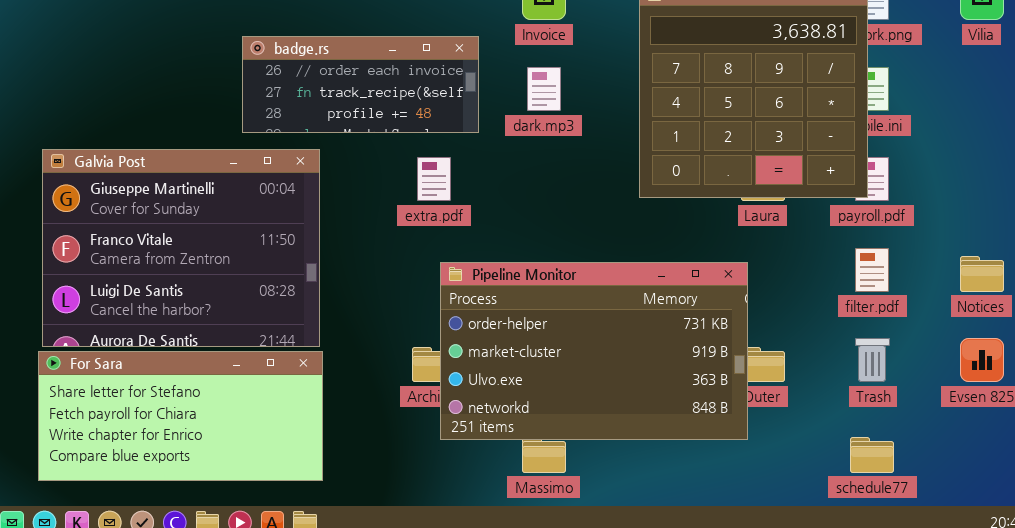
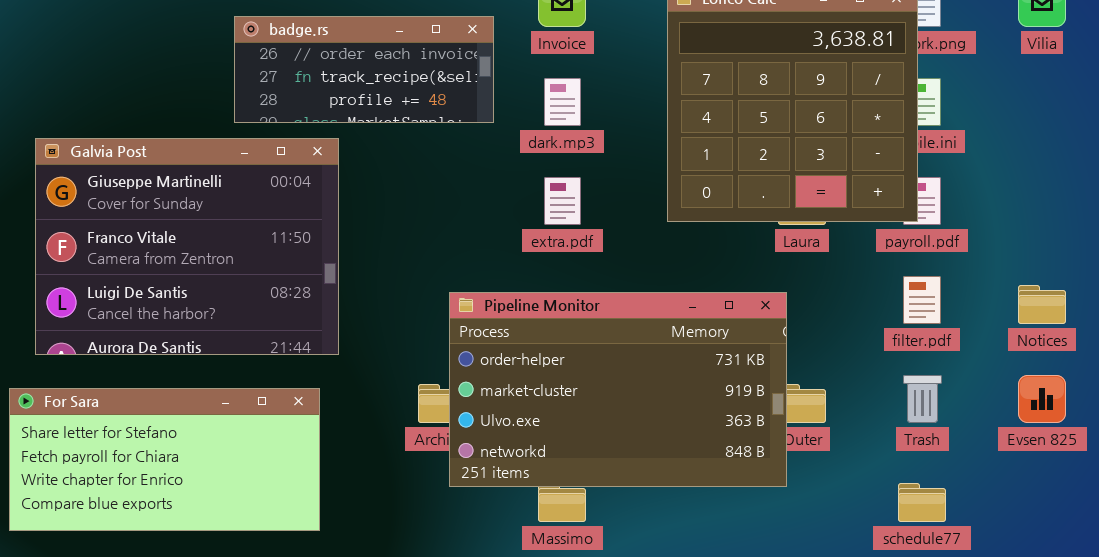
badge.rs: [242,36,479,133] -> [234,16,494,123], moved
Galvia Post: [42,149,320,347] -> [35,138,339,355], moved
extra.pdf: [417,157,451,201] -> [544,177,581,225], moved

